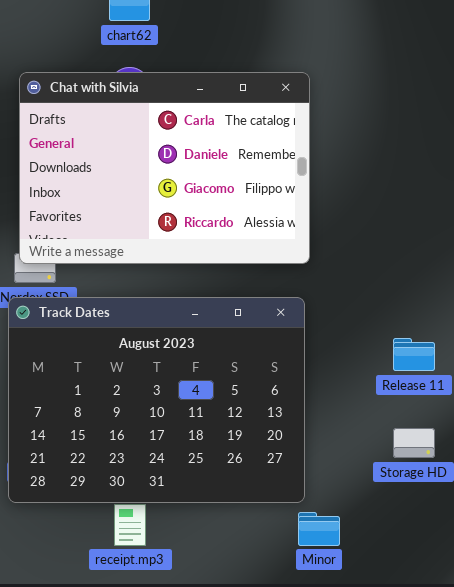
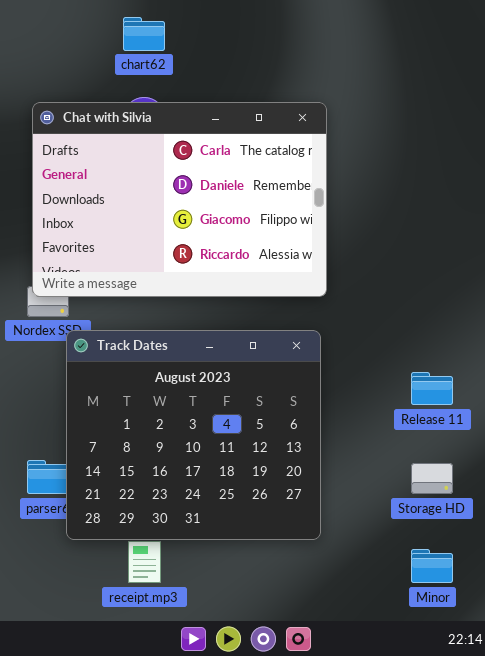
Track Dates: [8,297,305,503] -> [66,330,321,540], resized
Minor: [298,512,340,546] -> [411,549,453,583], moved

